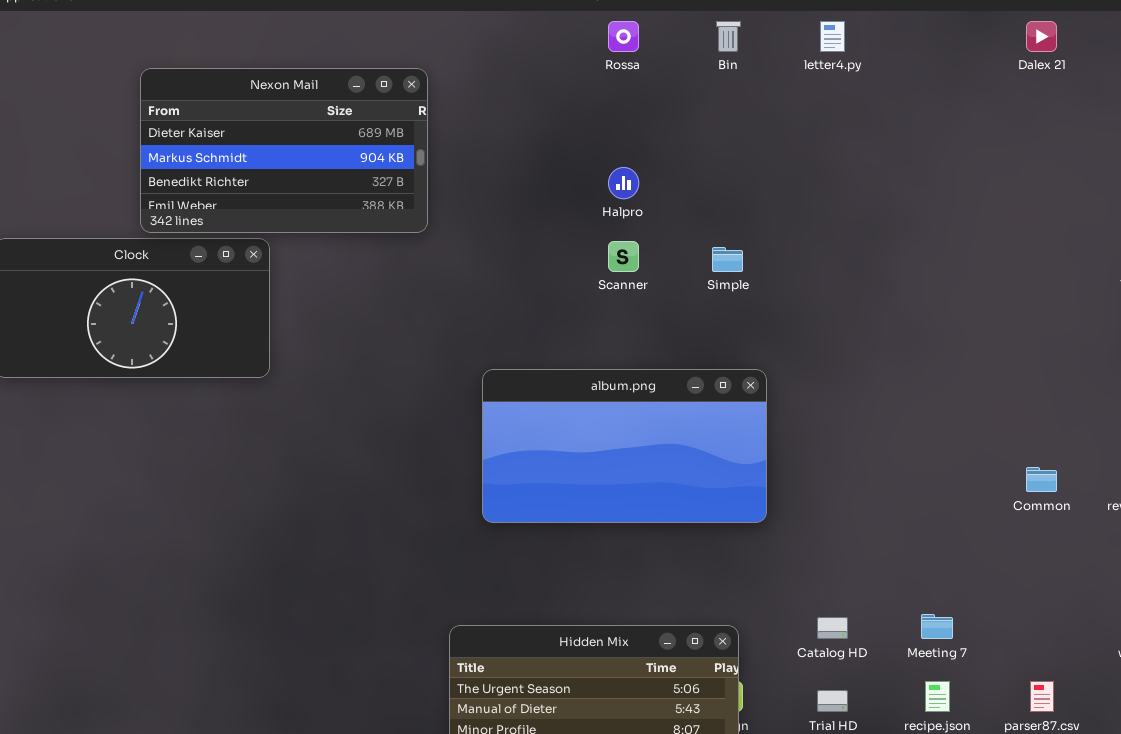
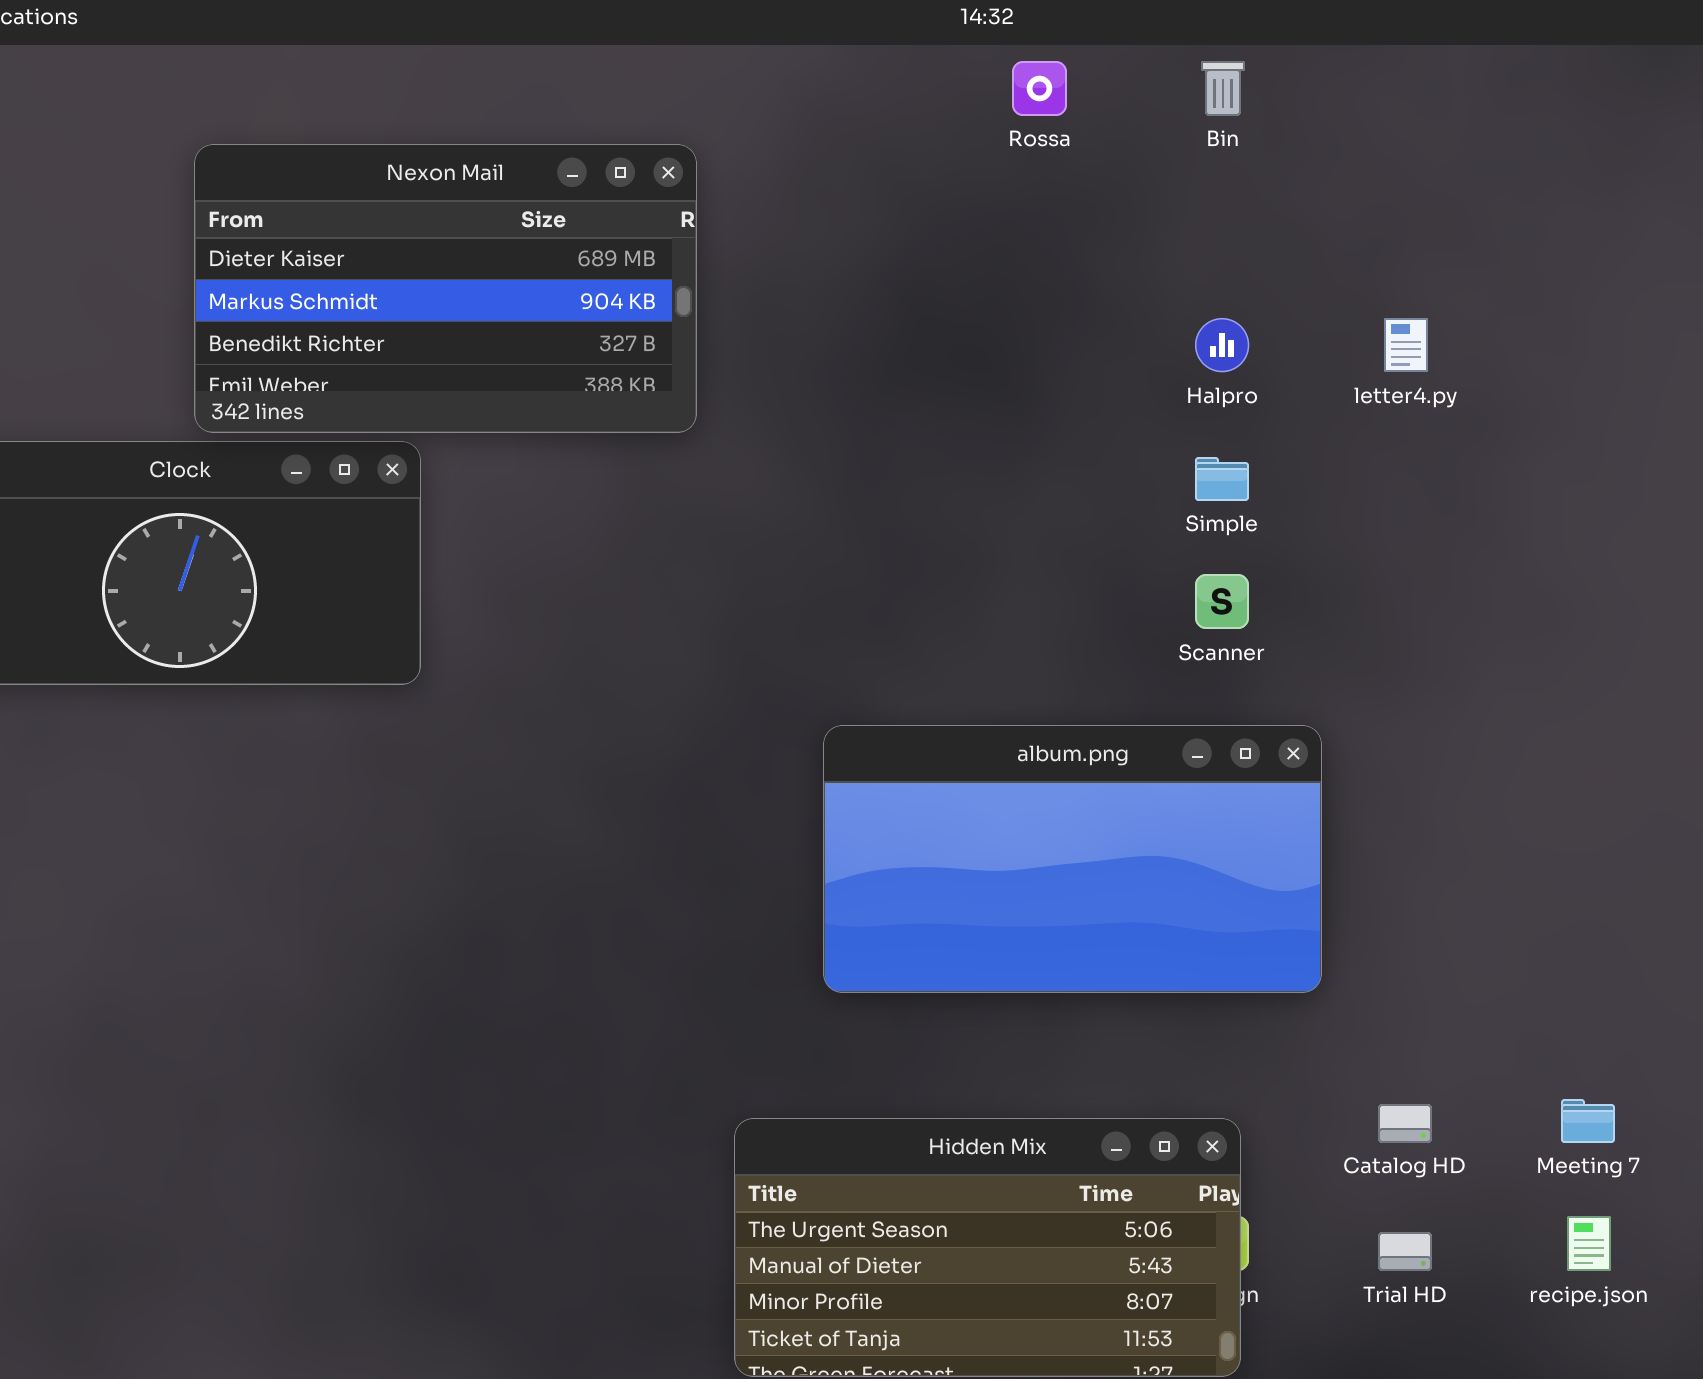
letter4.py: [820,21,845,52] -> [1384,318,1428,372], moved
Halpro: [608,167,639,199] -> [1195,318,1249,372], moved
Scanner: [608,241,639,272] -> [1195,574,1249,629], moved
album.png: [482,369,767,523] -> [823,725,1322,993], moved

